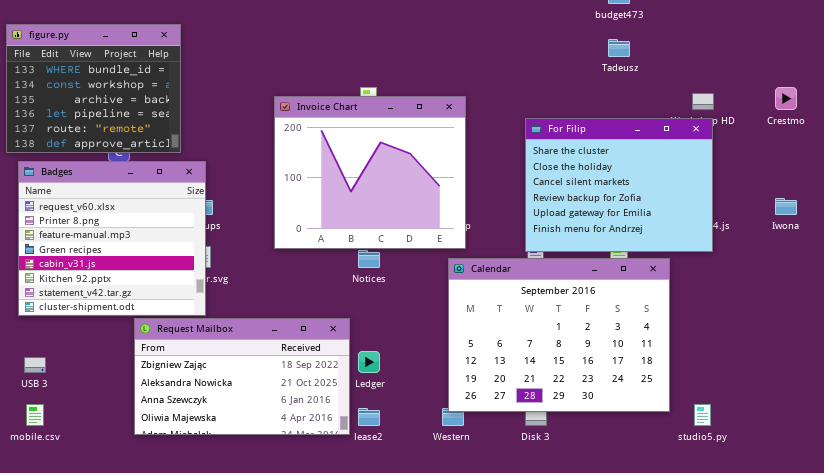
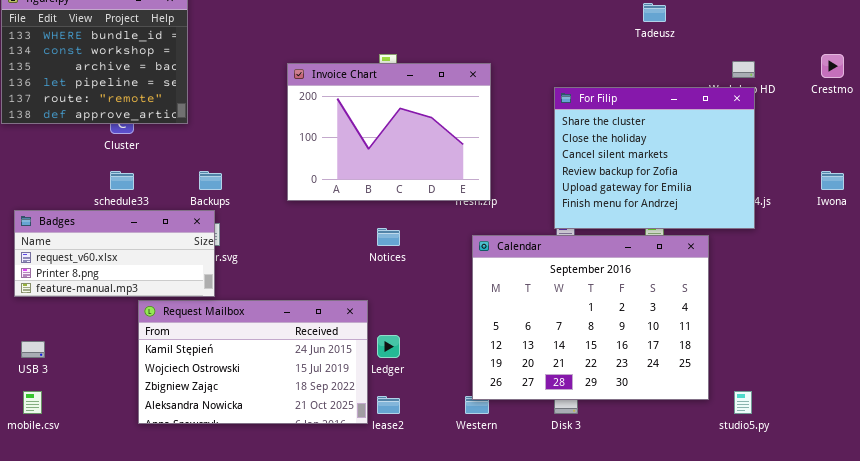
Invoice Chart: [274,96,466,249] -> [287,63,491,201], resized
Badges: [18,161,206,316] -> [14,210,215,297], resized
Request Mailbox: [134,318,350,435] -> [138,300,368,424], scrolled up 2 rows

